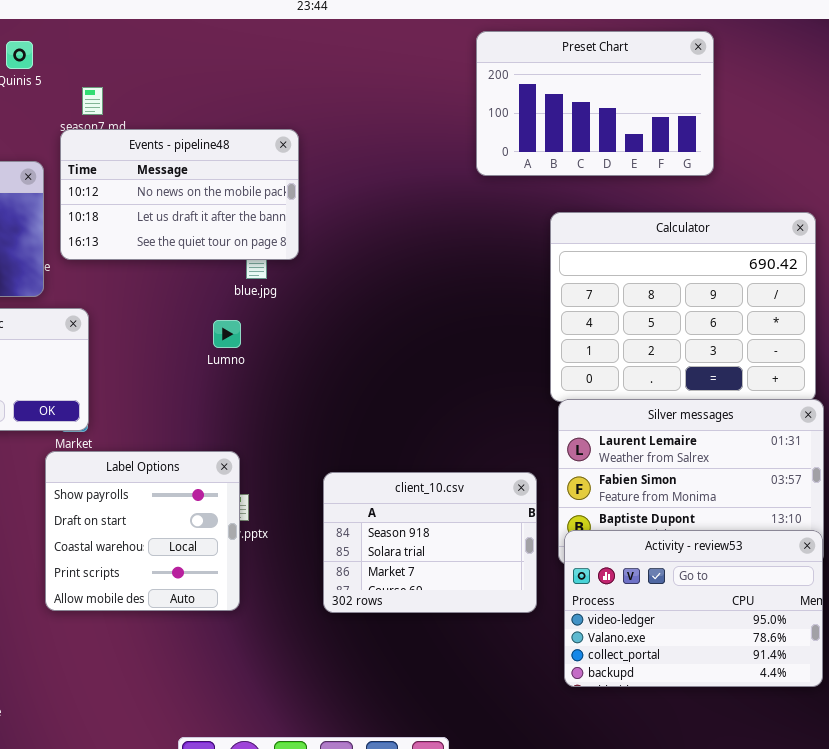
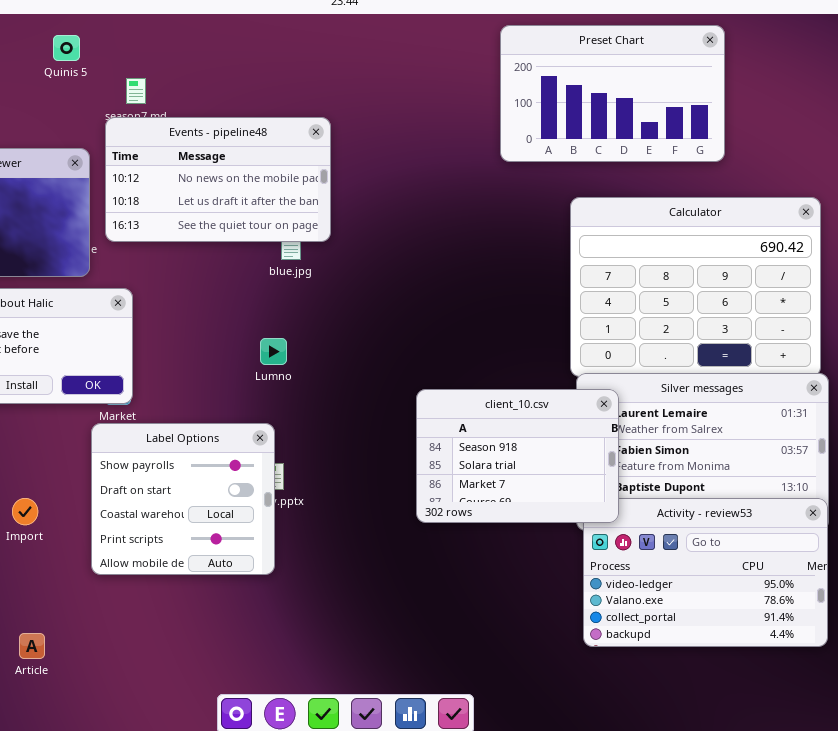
Lumno: [213,320,241,348] -> [260,338,287,365], moved
client_10.csv: [323,472,537,613] -> [416,389,619,523], moved

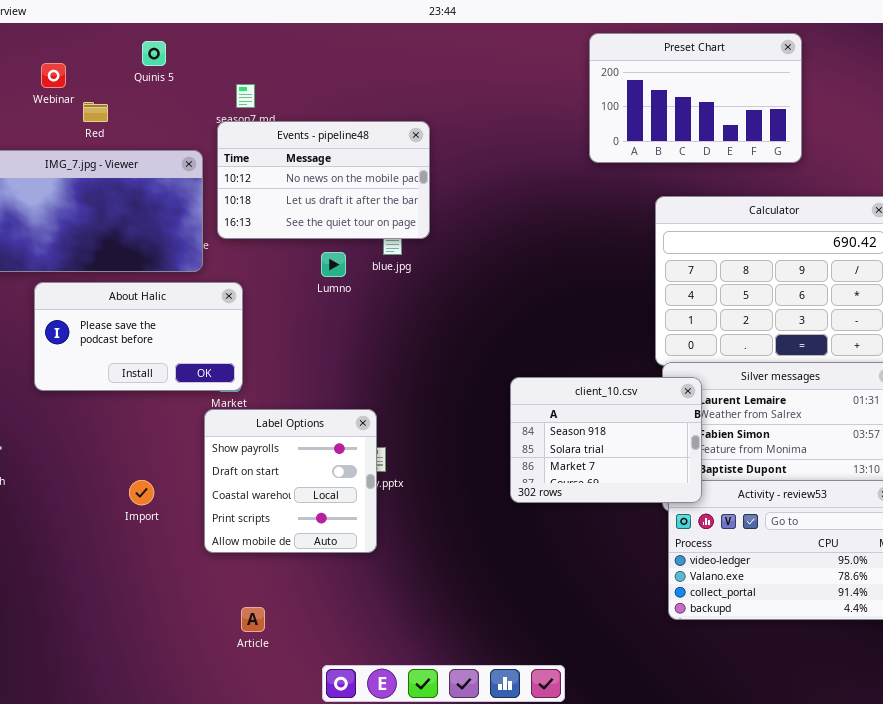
Quinis 5: [53,35,80,61] -> [142,41,166,66], moved
Lumno: [260,338,287,365] -> [321,252,346,277], moved
Article: [19,633,45,659] -> [241,607,265,632], moved

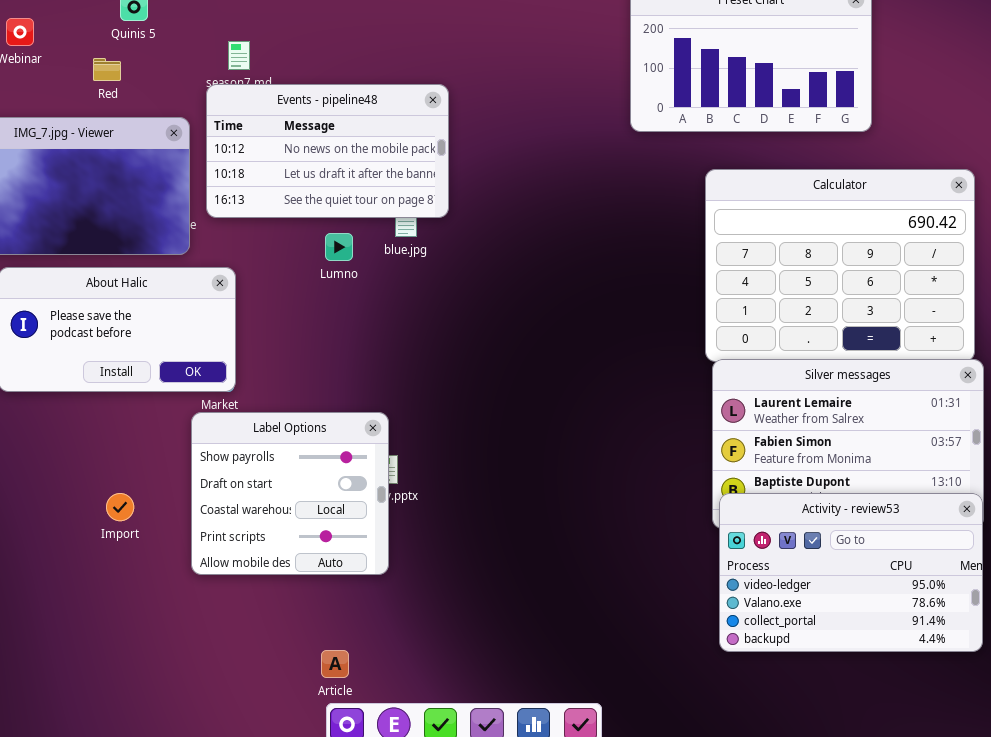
Red: [83,102,108,122] -> [93,58,121,81], moved
client_10.csv: [510,377,702,503] -> none, closed
Article: [241,607,265,632] -> [321,650,349,678], moved

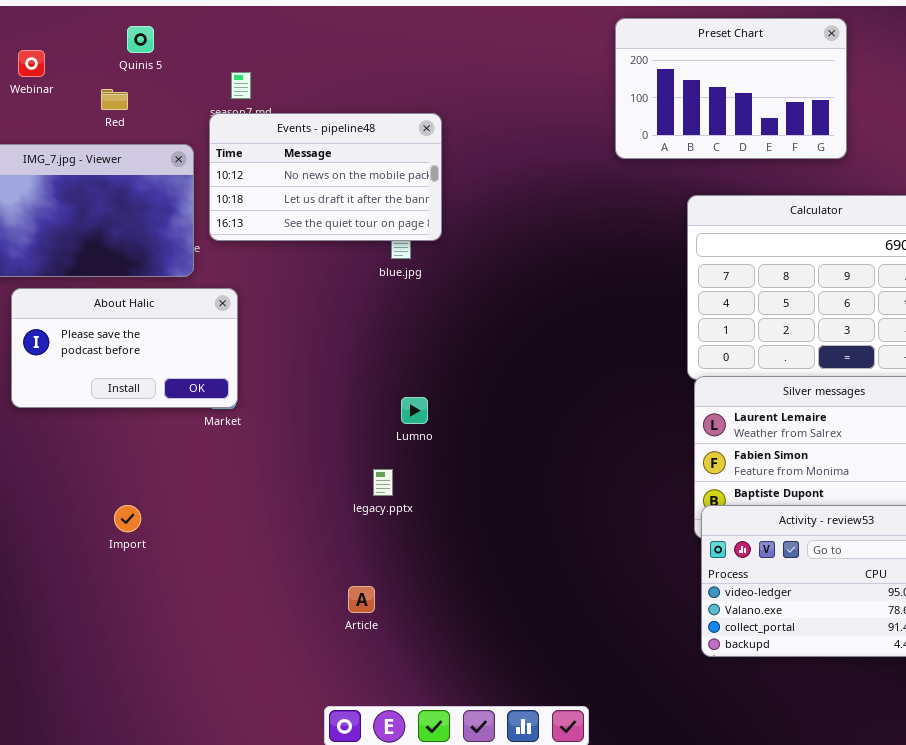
Lumno: [325,233,353,261] -> [401,397,428,424], moved
Label Options: [191,412,389,575] -> none, closed
Article: [321,650,349,678] -> [348,586,375,613], moved

